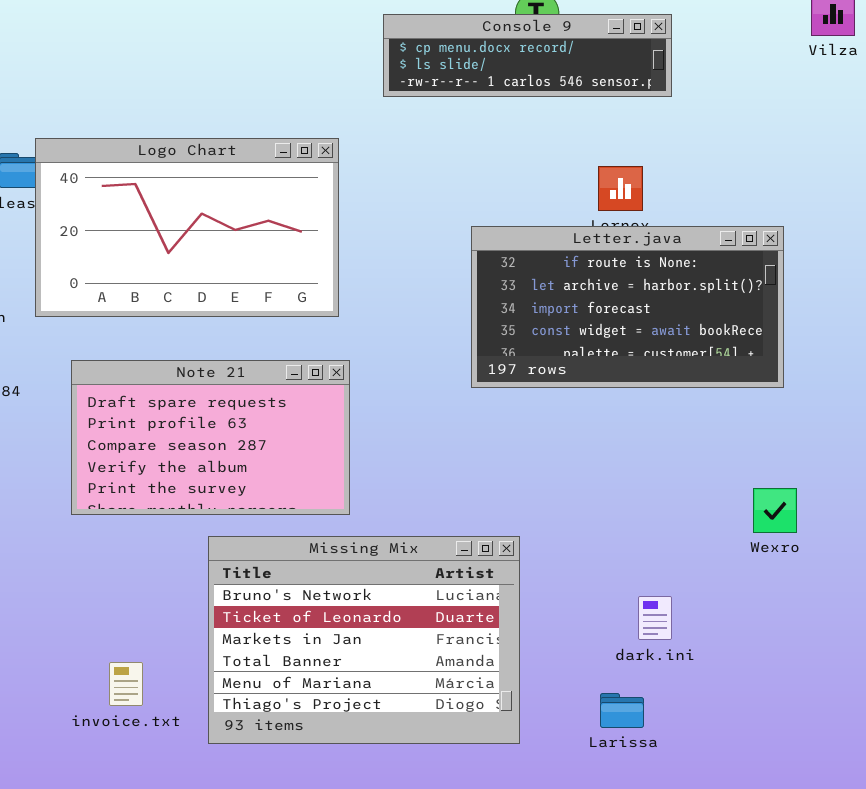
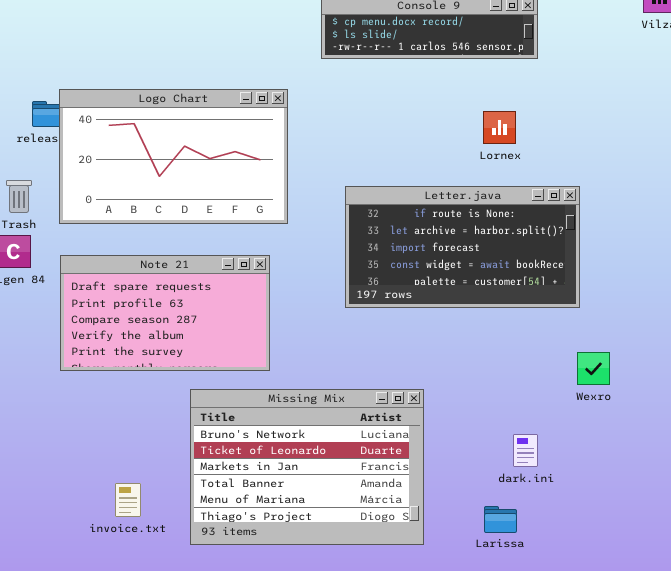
Letter.java: [471,226,784,388] -> [345,186,580,308], moved
Note 21: [71,360,350,515] -> [60,255,270,371], moved
Wexro: [753,488,797,533] -> [577,352,610,385], moved

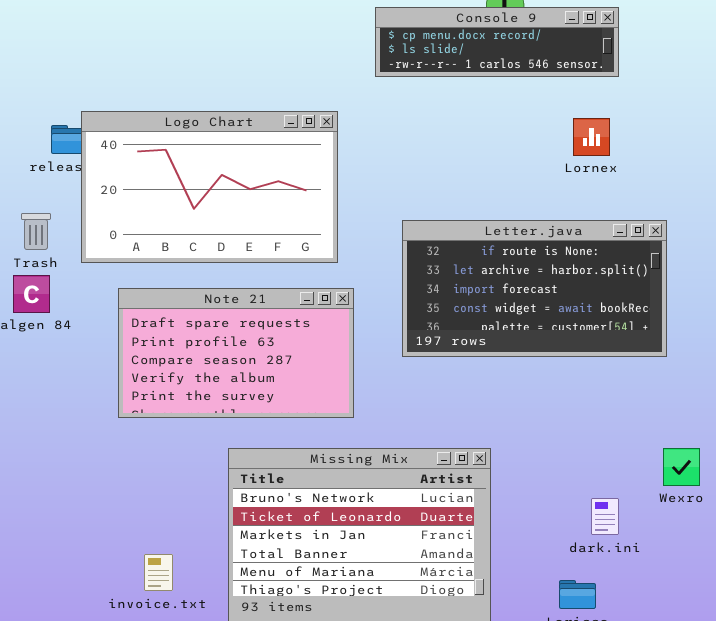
Lornex: [483,111,516,144] -> [573,118,610,156], moved
Note 21: [60,255,270,371] -> [118,288,354,418], moved
Wexro: [577,352,610,385] -> [663,448,700,486], moved

